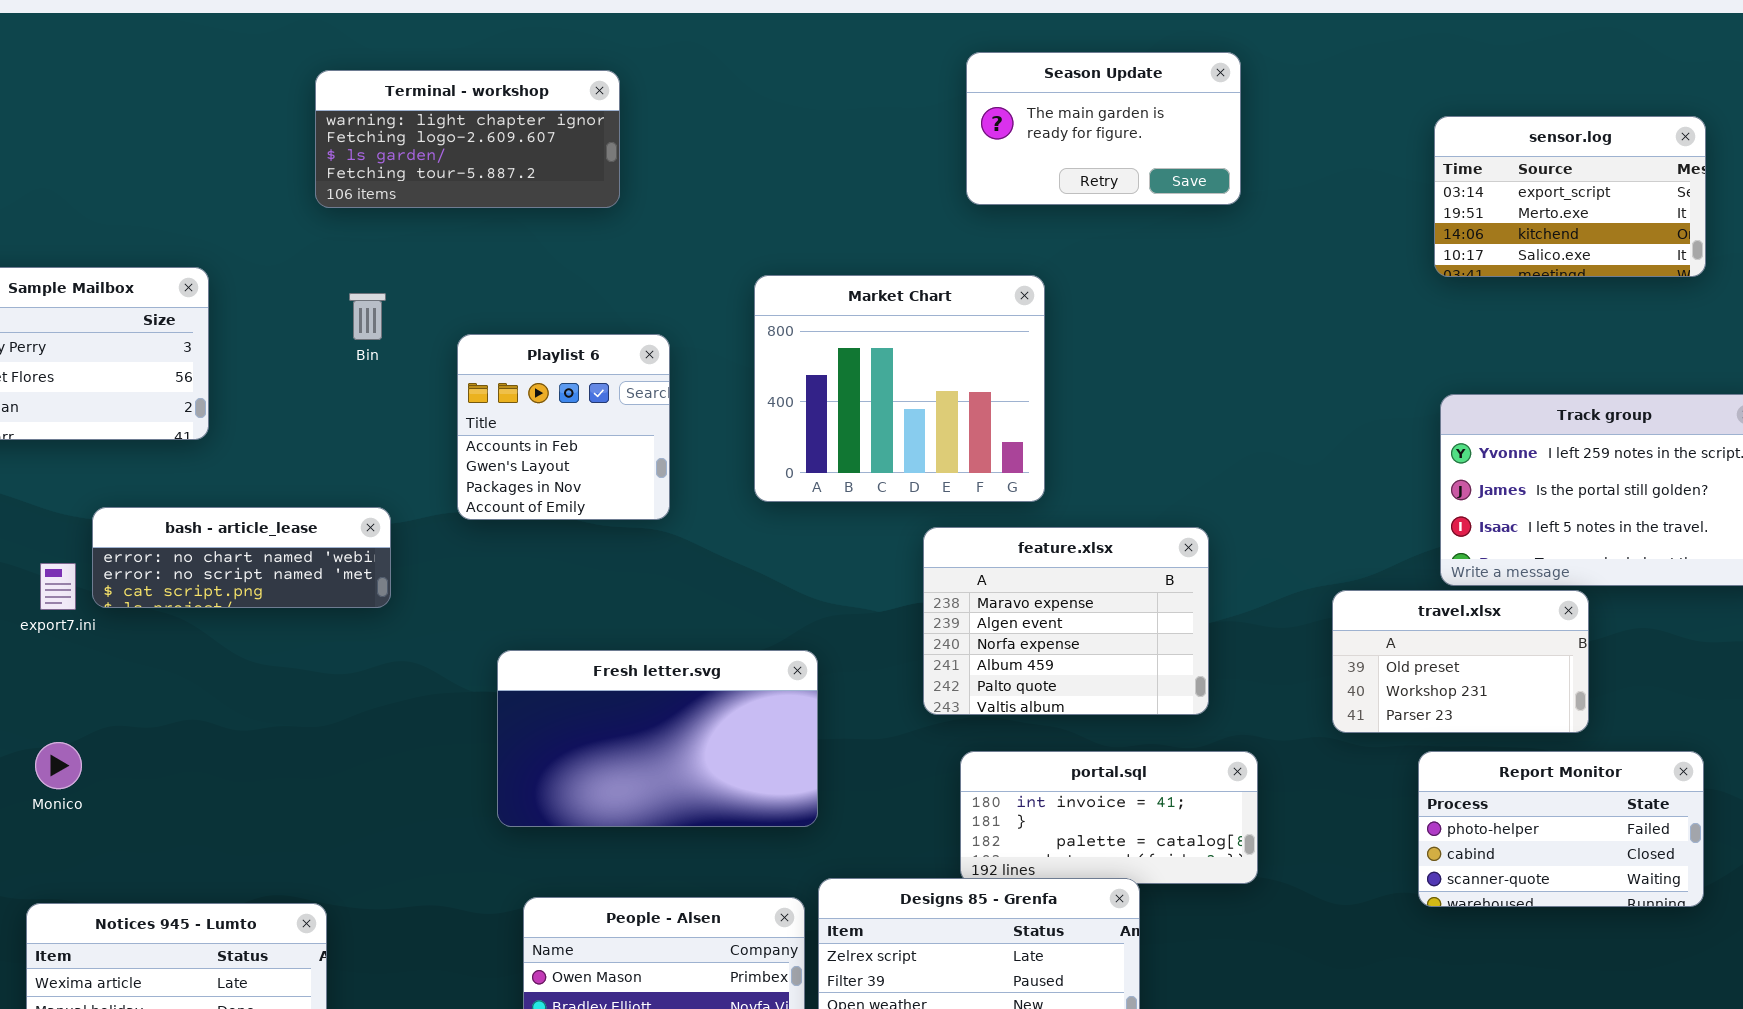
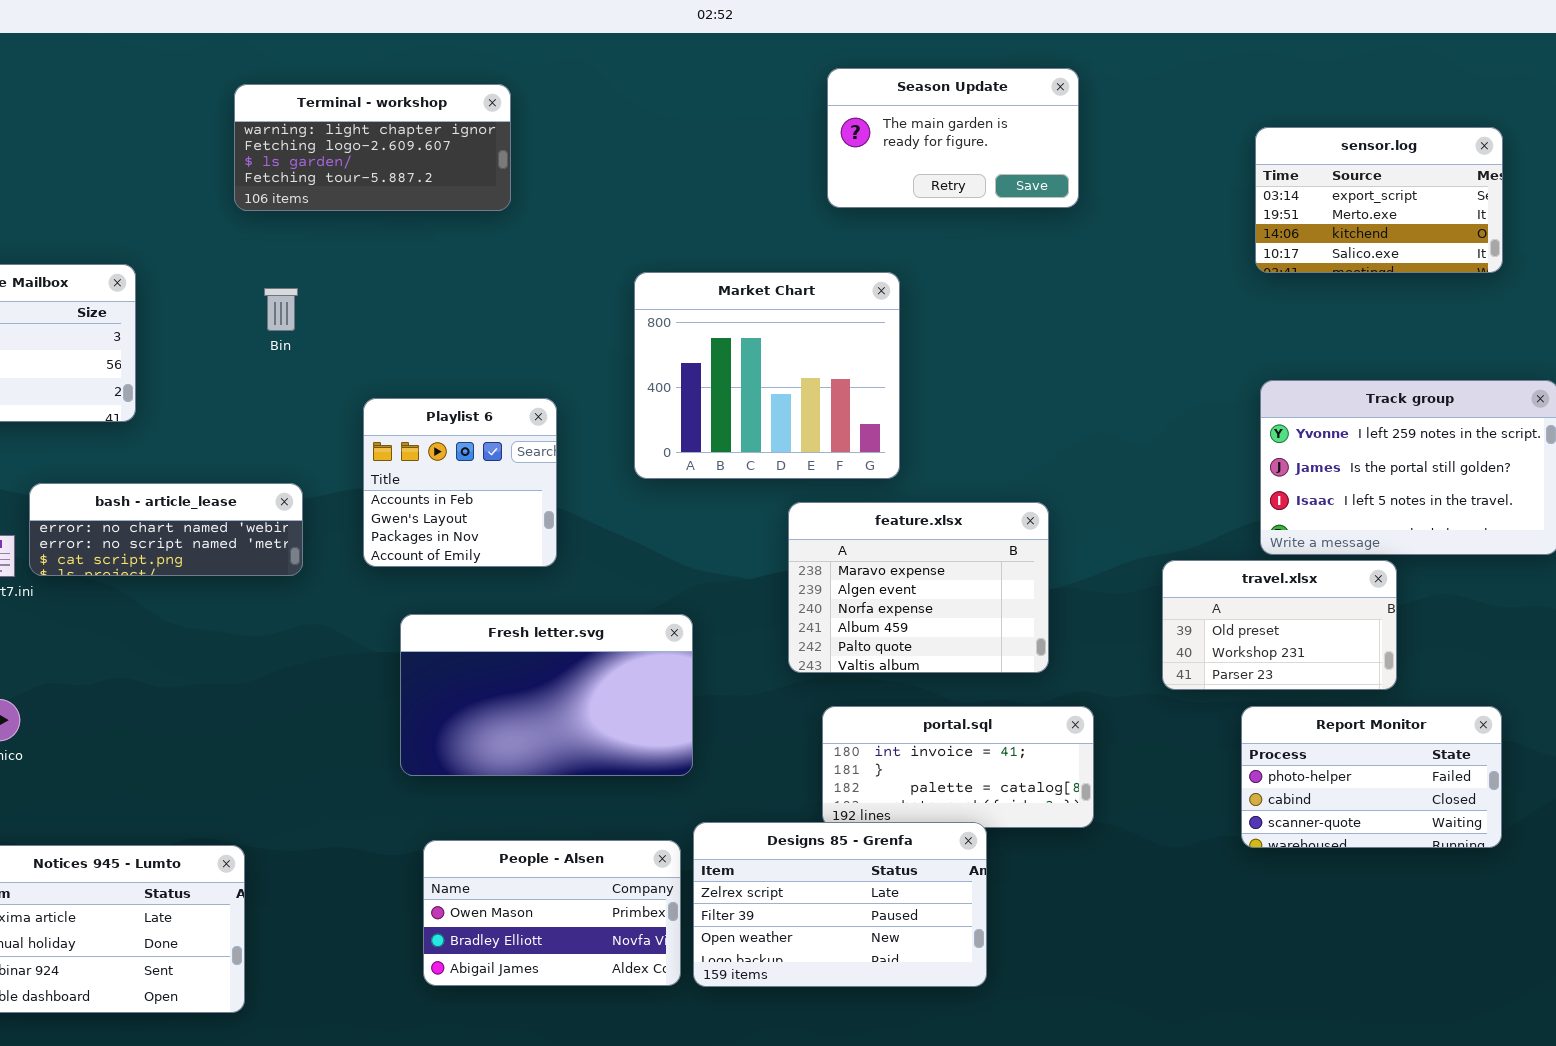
Playlist 6: [457,334,670,520] -> [363,398,557,567], moved

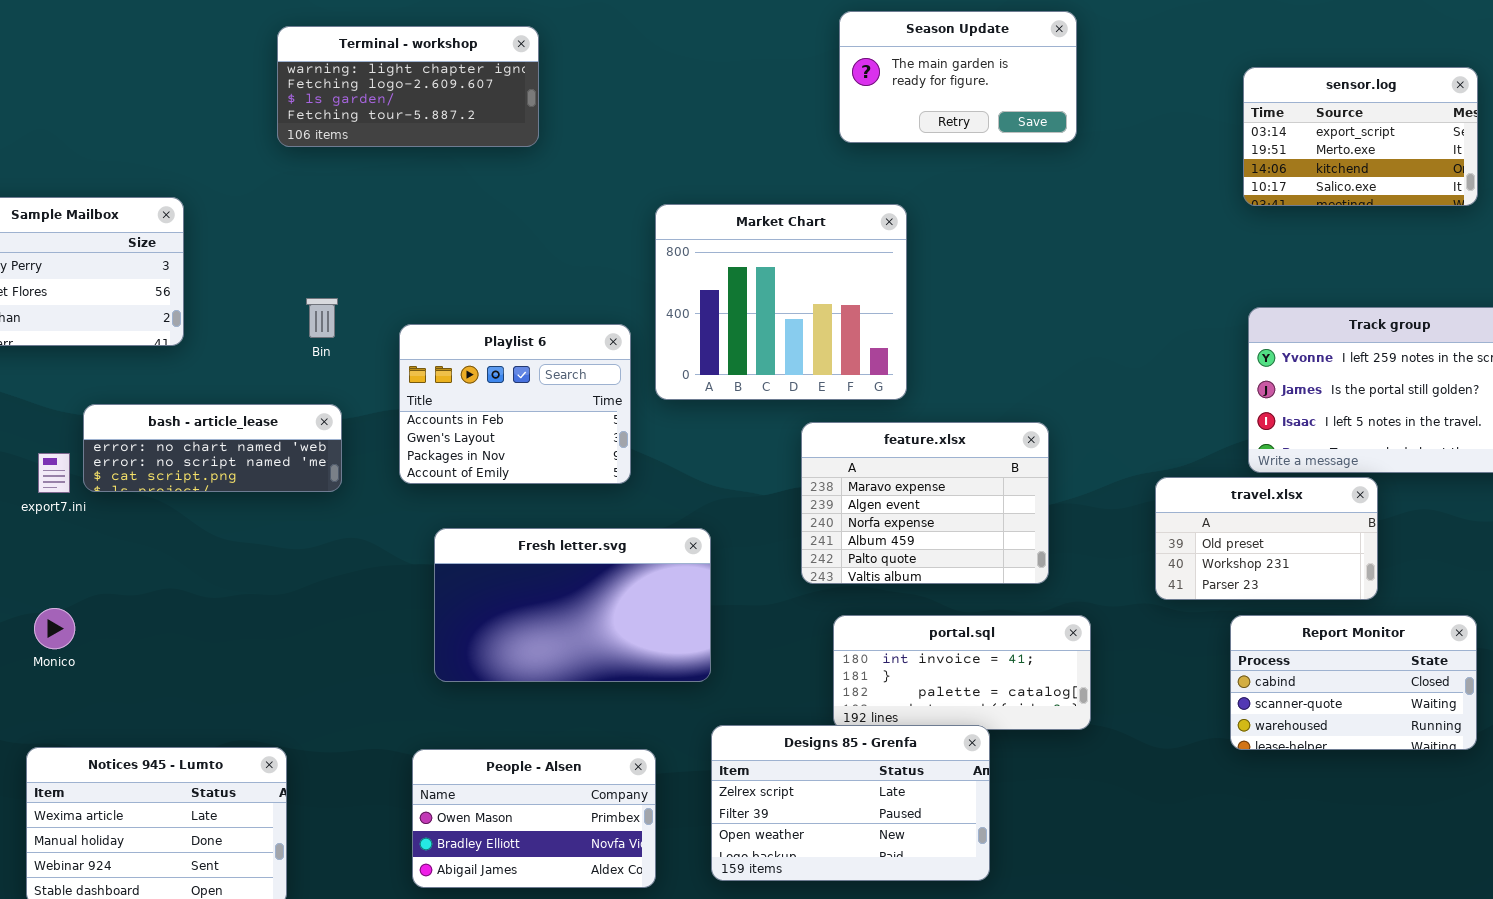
Bin: [264,288,298,331] -> [306,298,338,338], moved
Playlist 6: [363,398,557,567] -> [399,324,631,484], resized
Report Monitor: [1241,706,1502,848] -> [1230,615,1477,750], scrolled down 1 row
People - Alsen: [423,840,681,986] -> [412,749,656,888], moved

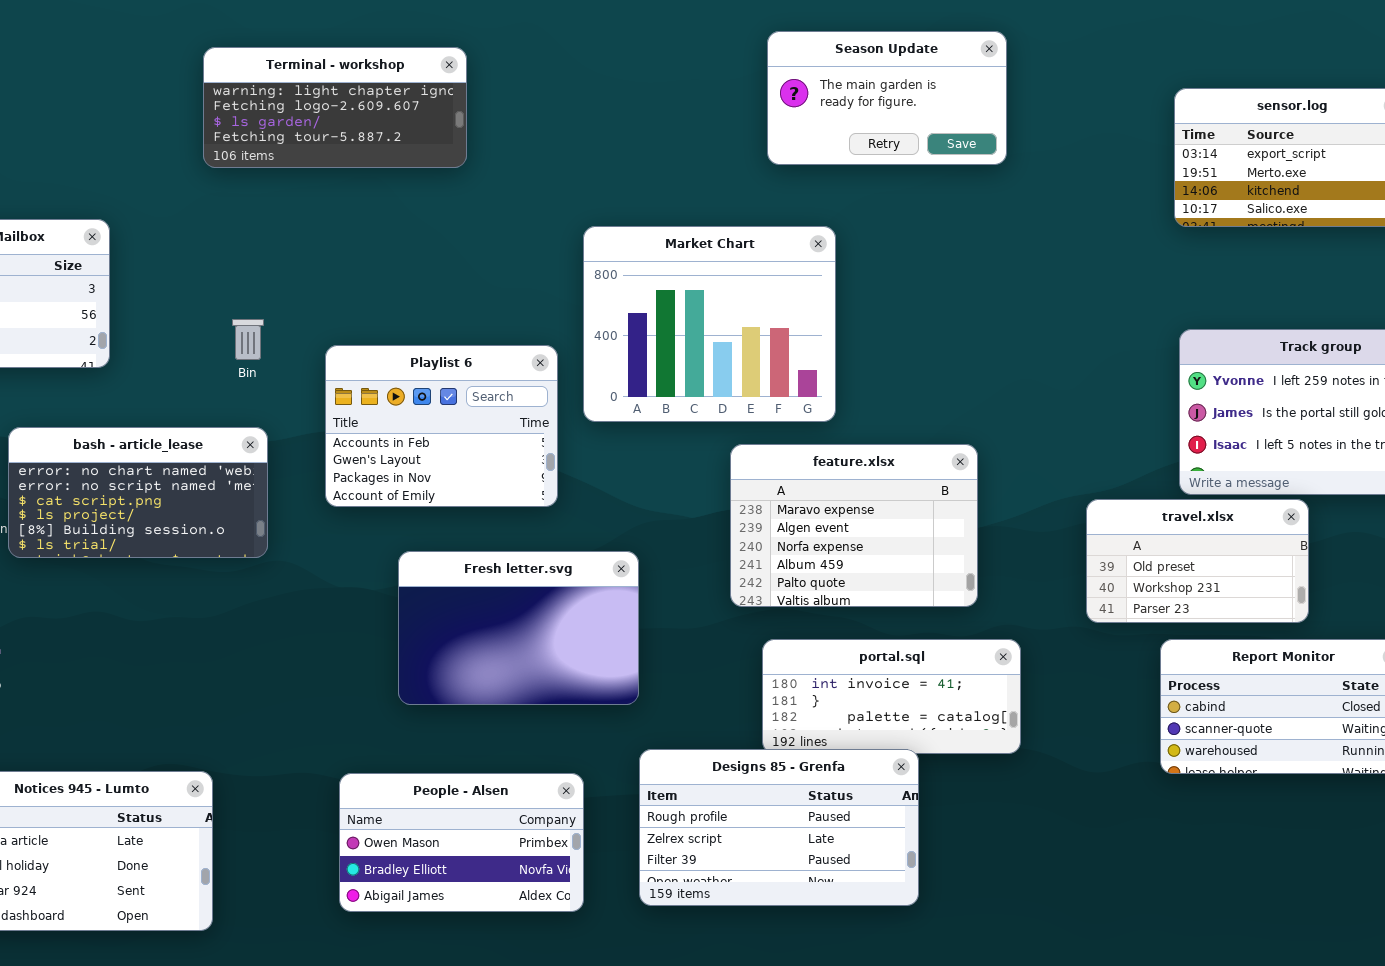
bash - article_lease: [83,404,342,492] -> [8,427,268,558], resized
Fresh letter.svg: [434,528,711,682] -> [398,551,639,705], resized
Designs 85 - Grenfa: [711,725,990,881] -> [639,749,919,906], scrolled up 1 row

